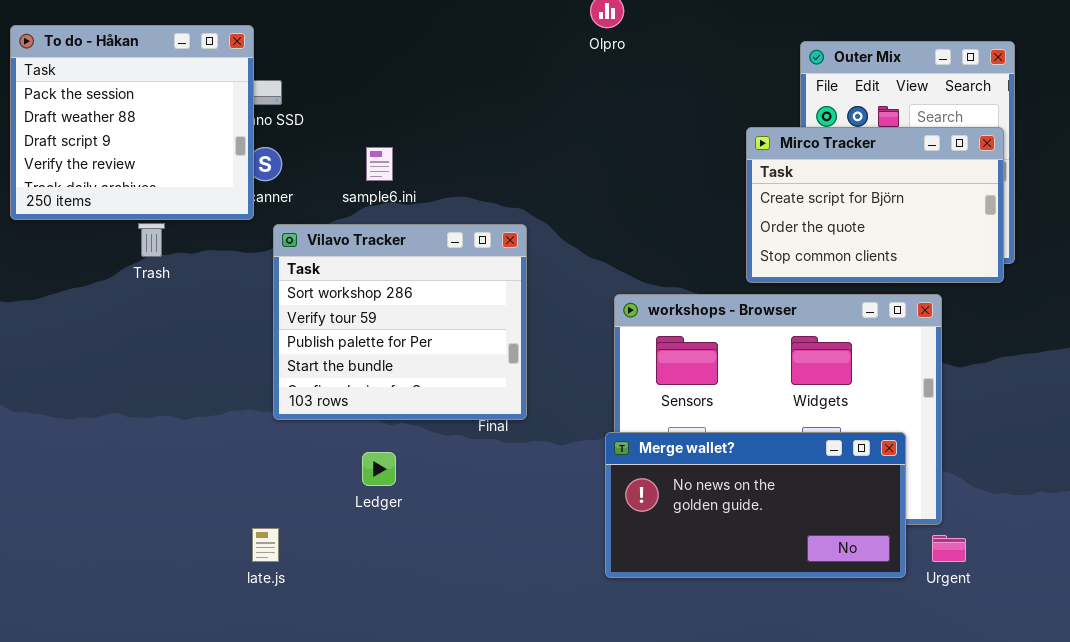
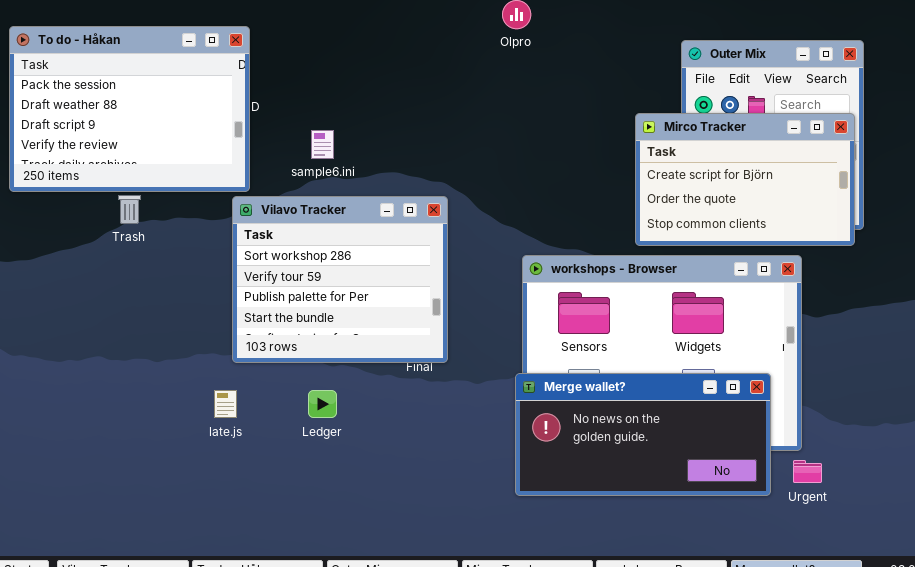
To do - Håkan: [10,25,254,220] -> [9,26,250,192], resized
late.js: [252,528,279,562] -> [214,390,237,418], moved

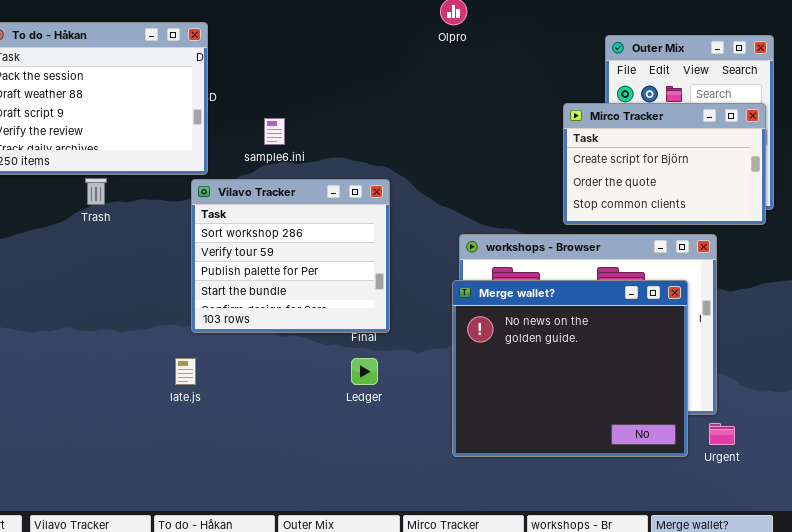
Merge wallet?: [515,373,771,496] -> [452,280,688,457], resized
Ledger: [308,390,337,418] -> [351,358,378,385], moved

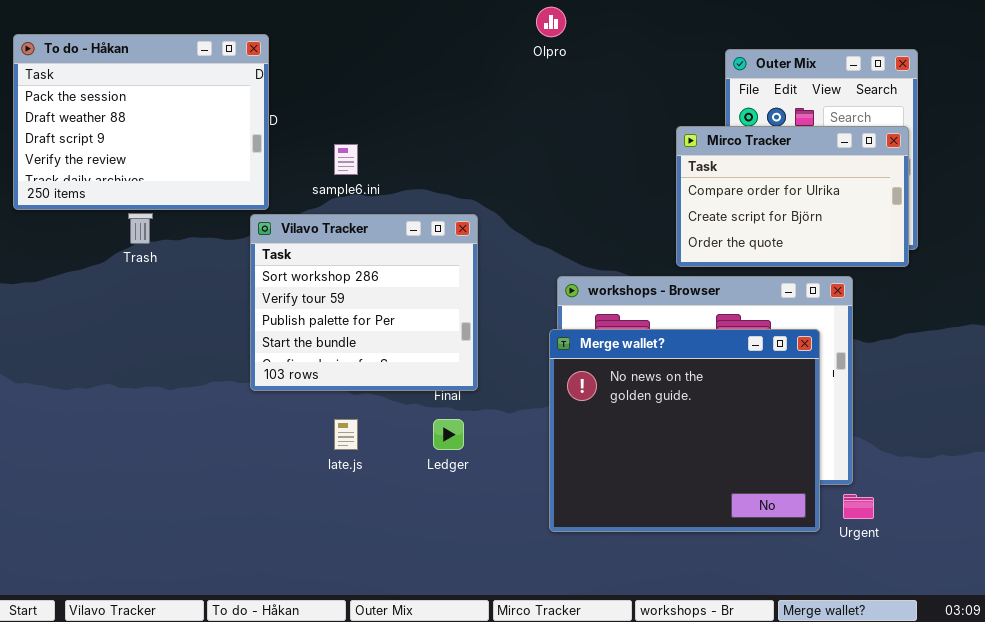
Mirco Tracker: [563,103,766,225] -> [676,126,909,267], scrolled up 1 row
late.js: [175,358,196,385] -> [334,419,358,450], moved

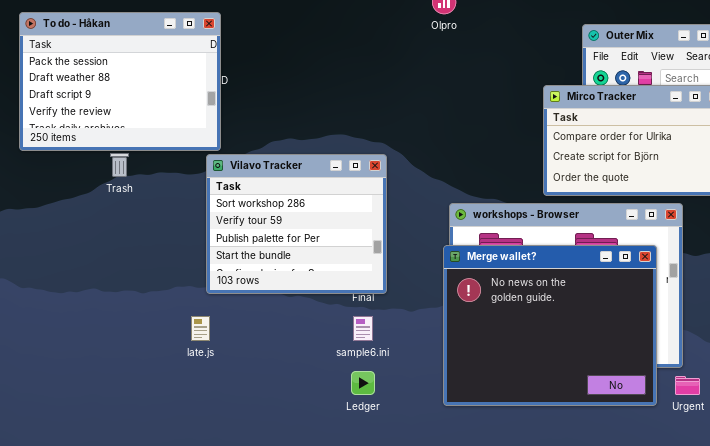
sample6.ini: [334,144,358,175] -> [353,316,373,341], moved
late.js: [334,419,358,450] -> [191,316,210,341], moved
Ledger: [433,419,464,450] -> [351,371,375,395], moved

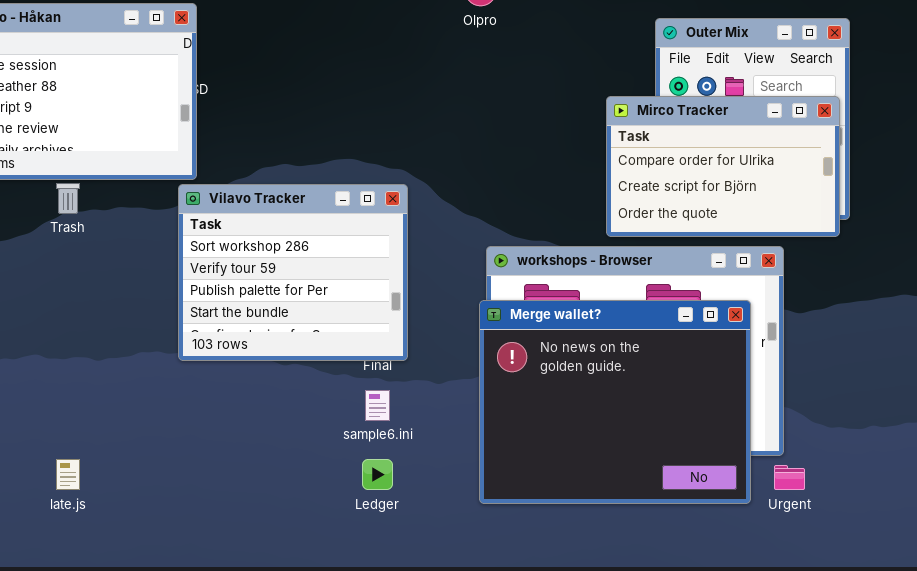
late.js: [191,316,210,341] -> [56,459,80,490], moved

